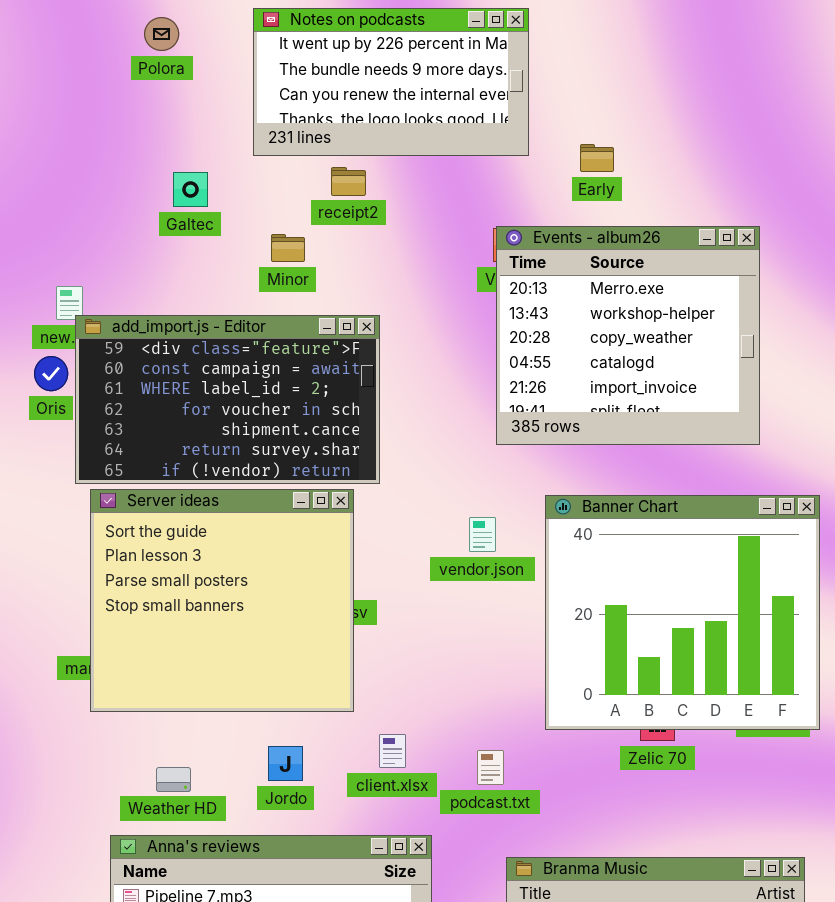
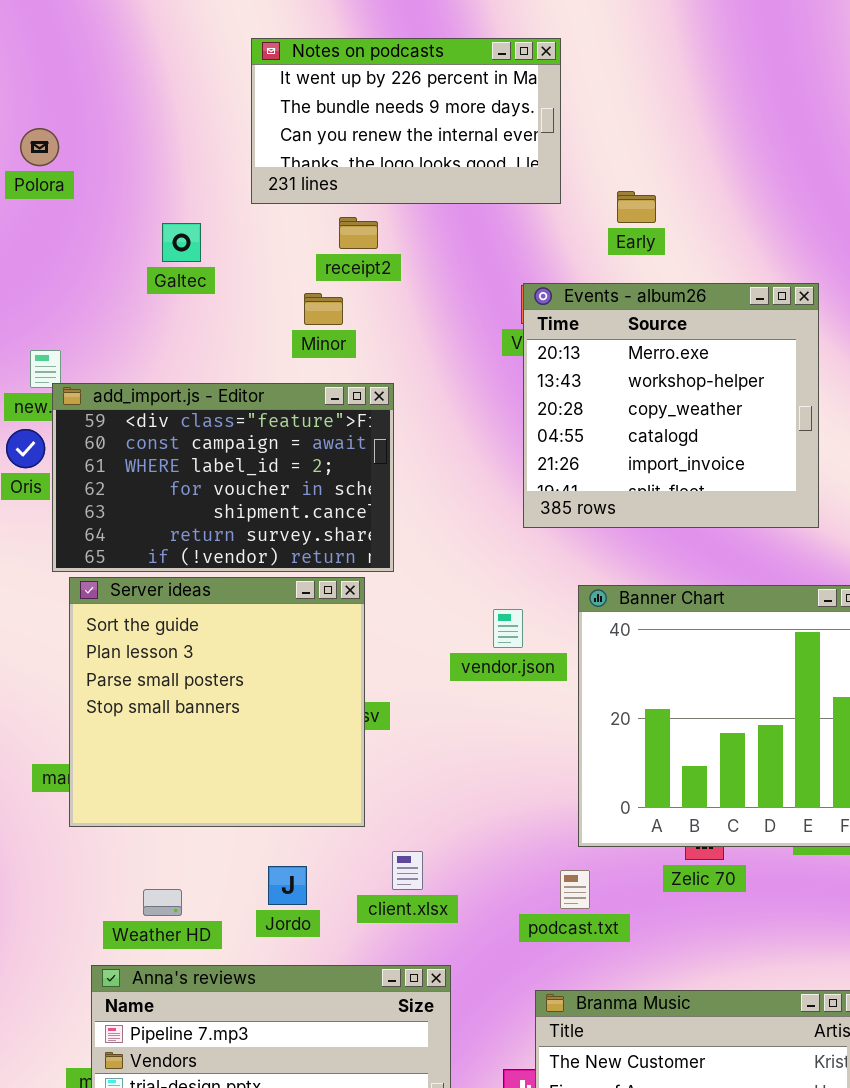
Polora: [144,17,179,51] -> [20,128,59,166], moved
Minor: [271,234,305,262] -> [304,293,343,325], moved
podcast.txt: [477,750,504,785] -> [560,870,590,909], moved

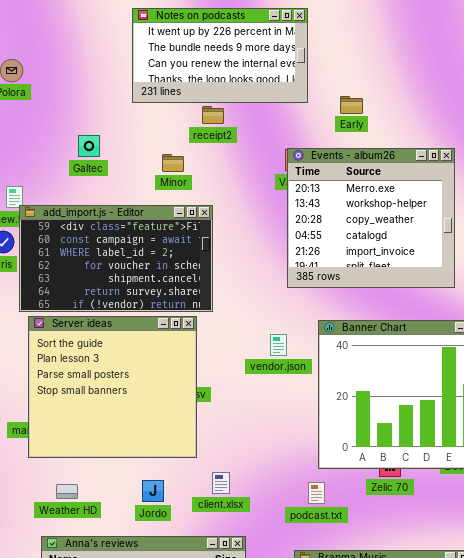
receipt2: [339,217,378,249] -> [202,106,224,124], moved
Galtec: [162,223,201,262] -> [78,135,100,157], moved
Weather HD: [143,889,182,916] -> [56,484,78,499], moved

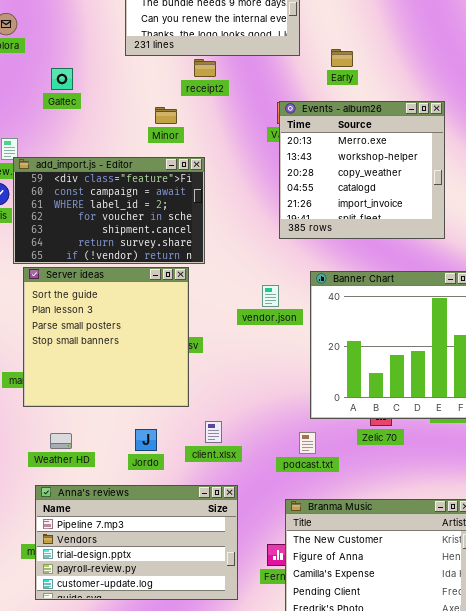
Galtec: [78,135,100,157] -> [51,68,73,90], moved

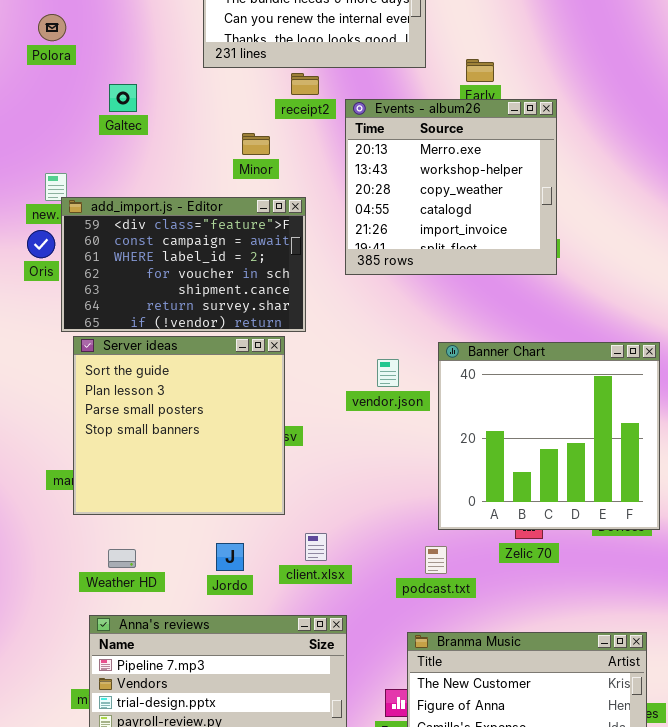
Events - album26: [279,101,445,239] -> [345,99,557,275], moved

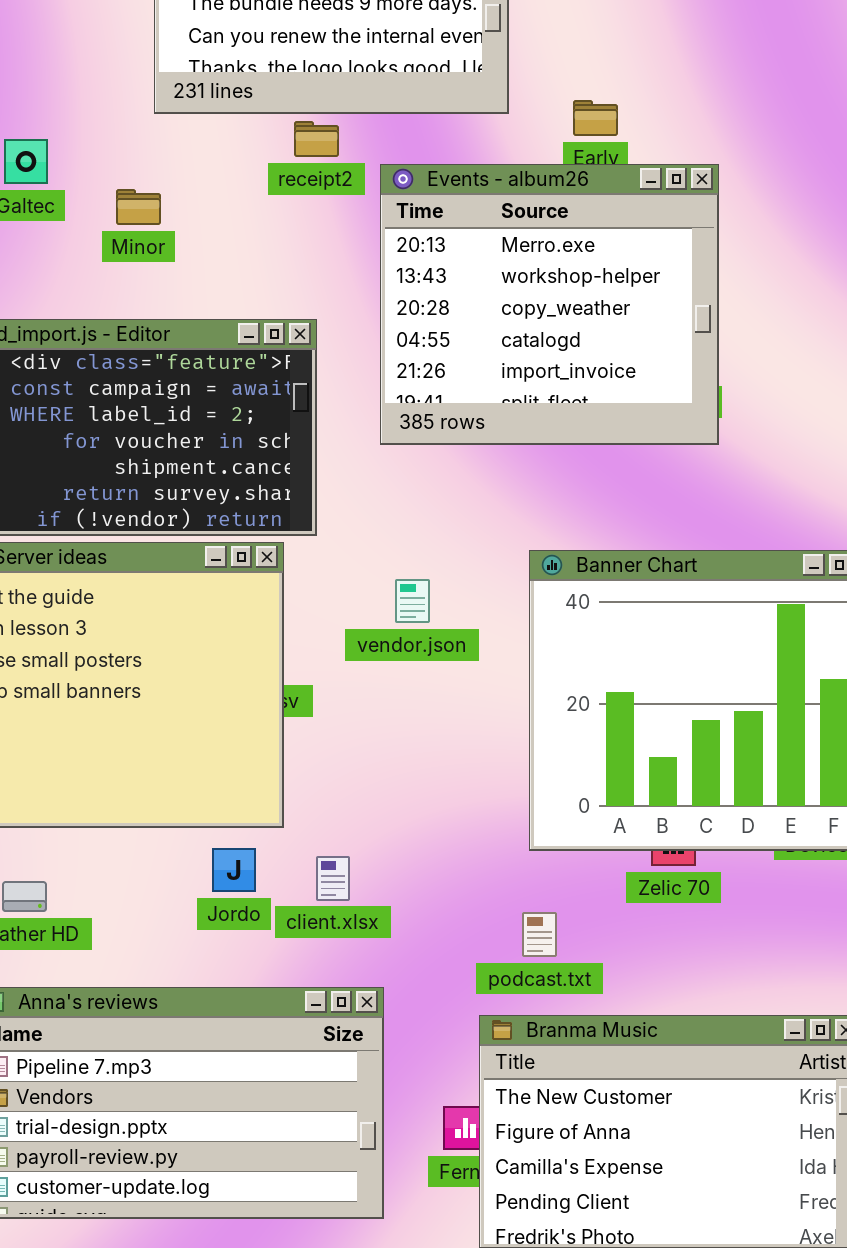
Minor: [242,133,270,155] -> [116,189,161,225], moved
vendor.json: [377,359,399,387] -> [395,579,430,623], moved
Jordo: [216,543,244,571] -> [212,848,256,892], moved
podcast.txt: [425,546,447,574] -> [522,912,557,957], moved

